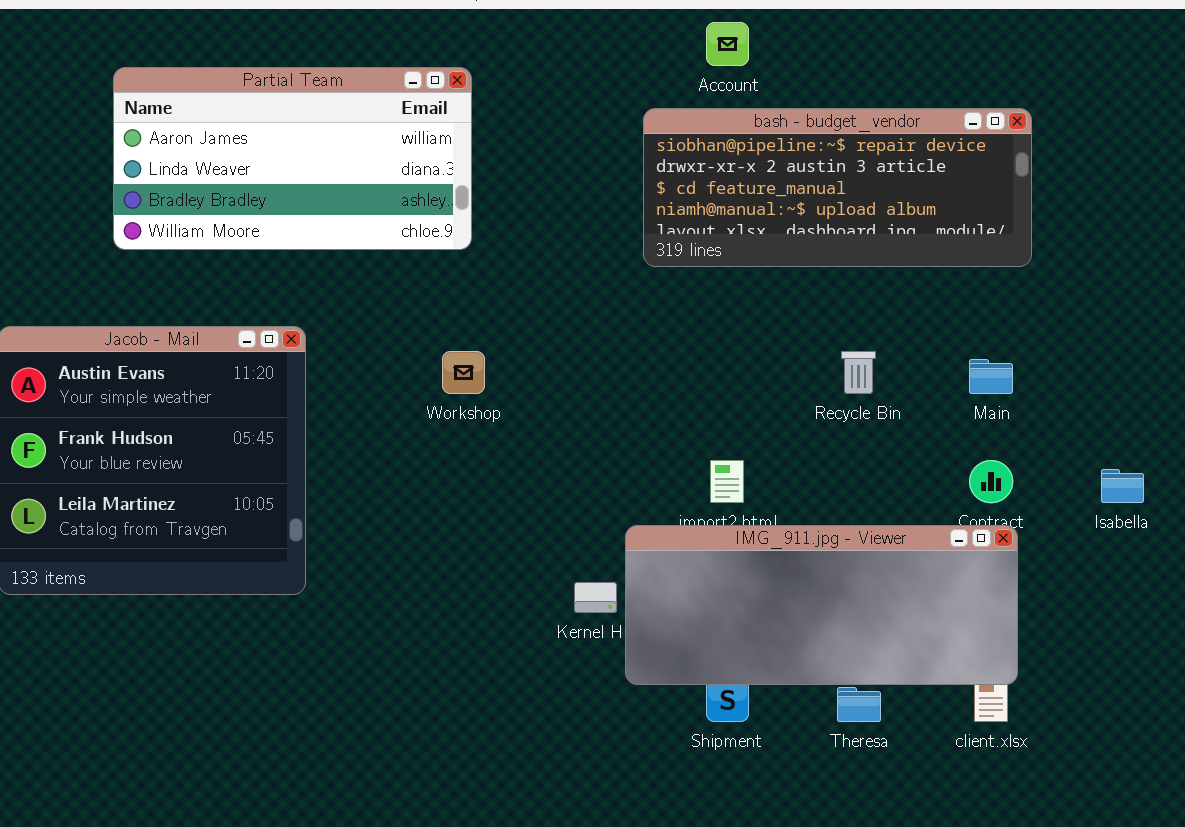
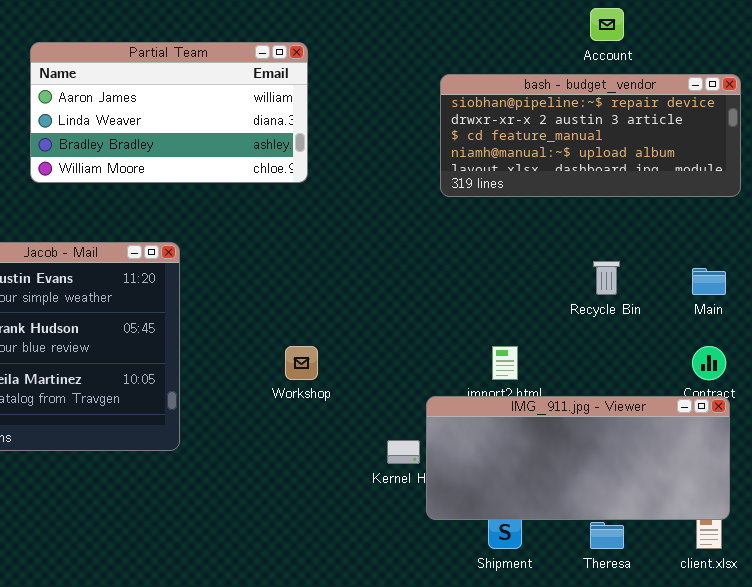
Account: [706,22,749,66] -> [590,8,624,41], moved
Workshop: [442,351,485,394] -> [285,346,318,380], moved

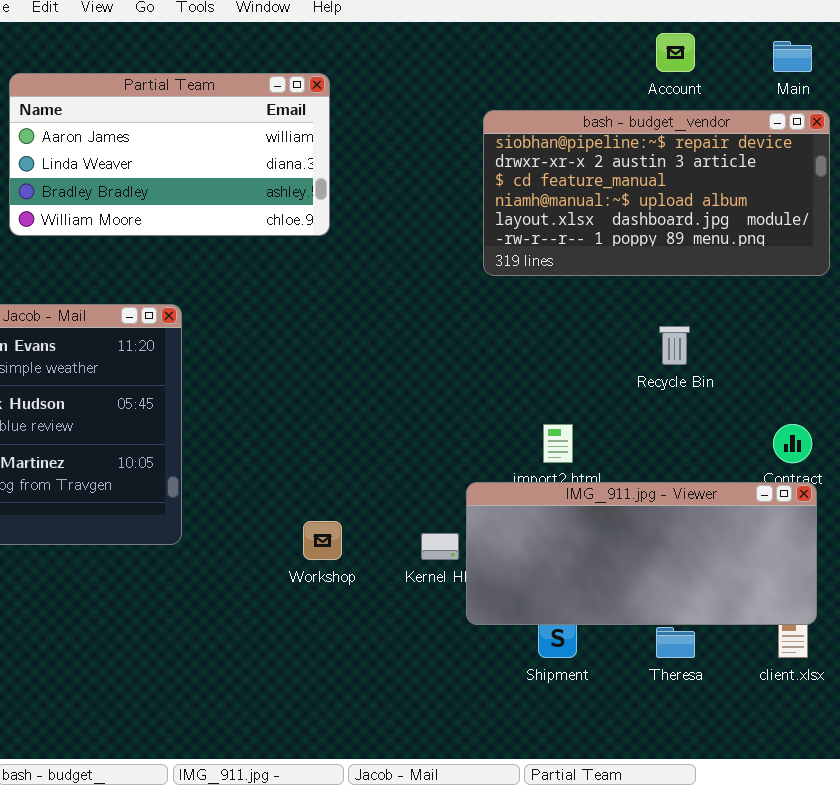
bash - budget_vendor: [440,74,741,197] -> [483,110,830,276], resized
Main: [692,268,726,295] -> [773,41,812,72], moved
Workshop: [285,346,318,380] -> [303,521,342,560], moved

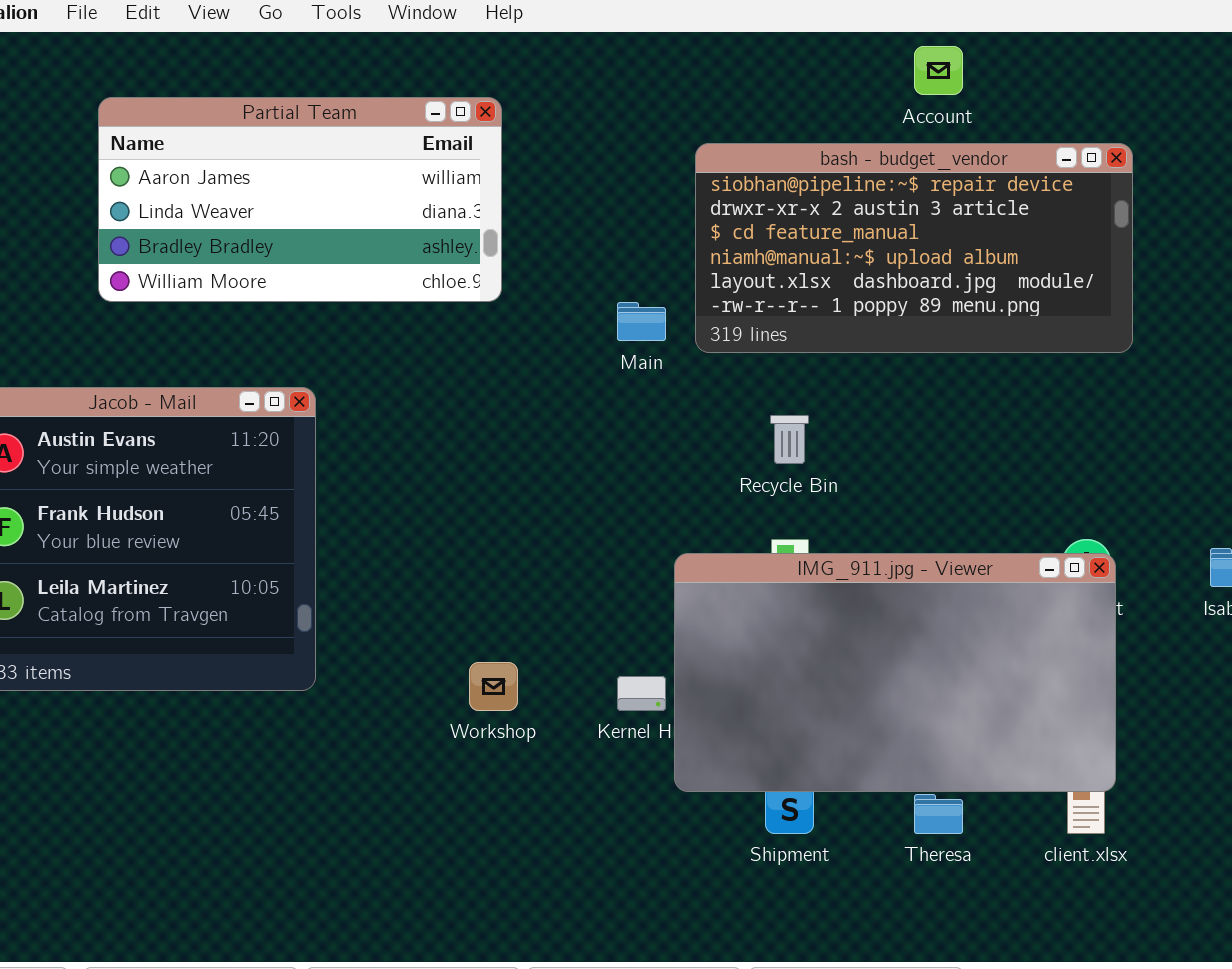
Main: [773,41,812,72] -> [617,302,666,341], moved
Recycle Bin: [659,326,690,365] -> [770,415,809,464], moved
IMG_911.jpg - Viewer: [466,482,817,625] -> [674,553,1116,792], resized

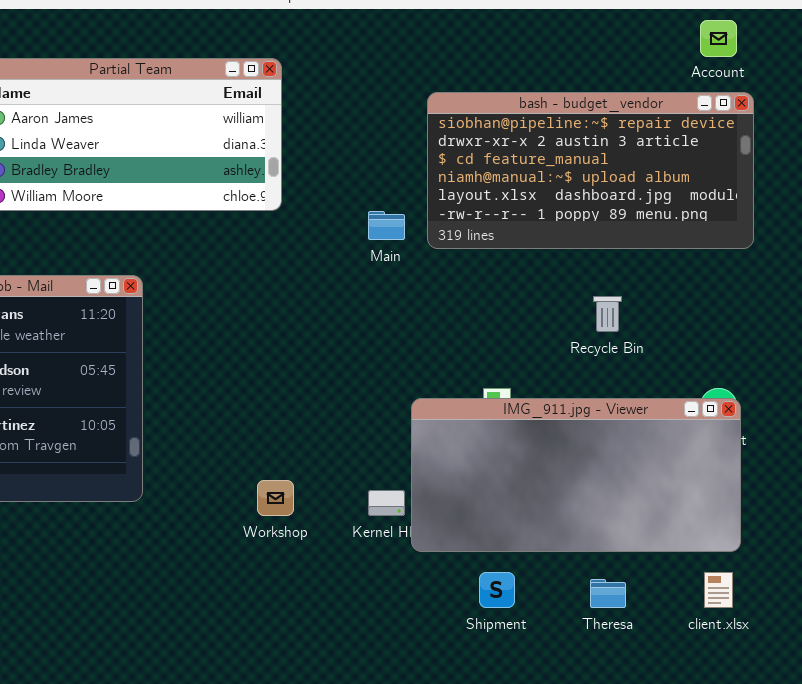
Account: [914,46,963,95] -> [700,20,737,57], moved
Recycle Bin: [770,415,809,464] -> [593,296,622,332], moved
IMG_911.jpg - Viewer: [674,553,1116,792] -> [411,398,741,552], resized

